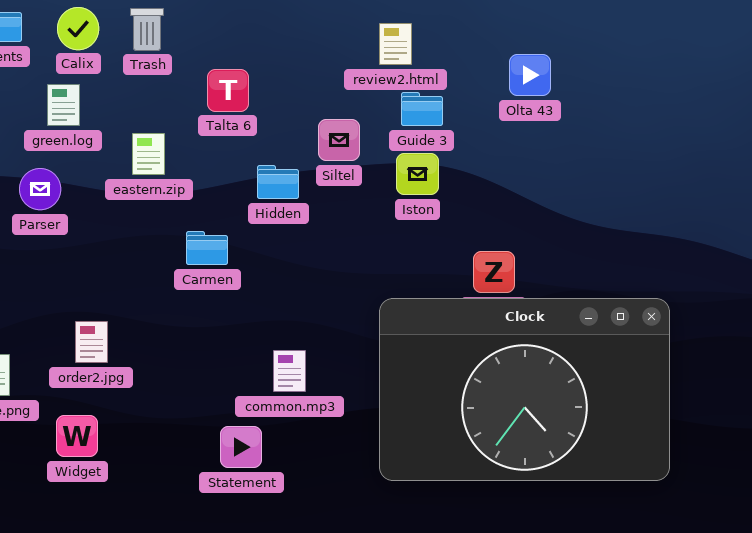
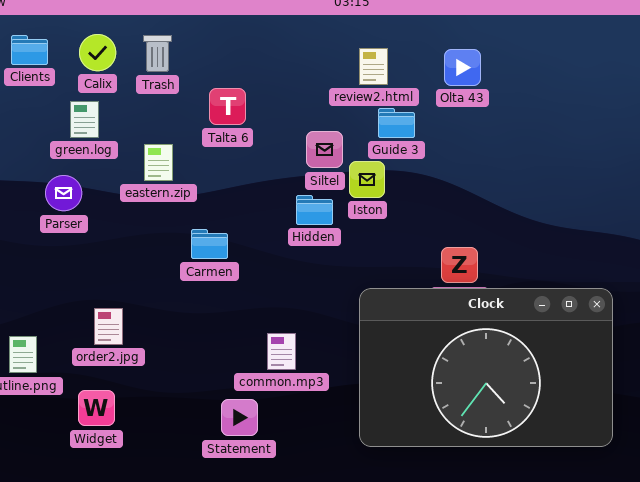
Olta 43: [509,54,551,96] -> [444,49,481,86], moved
Iston: [396,153,439,195] -> [349,161,385,198], moved
Hidden: [257,165,299,199] -> [296,195,333,225], moved

